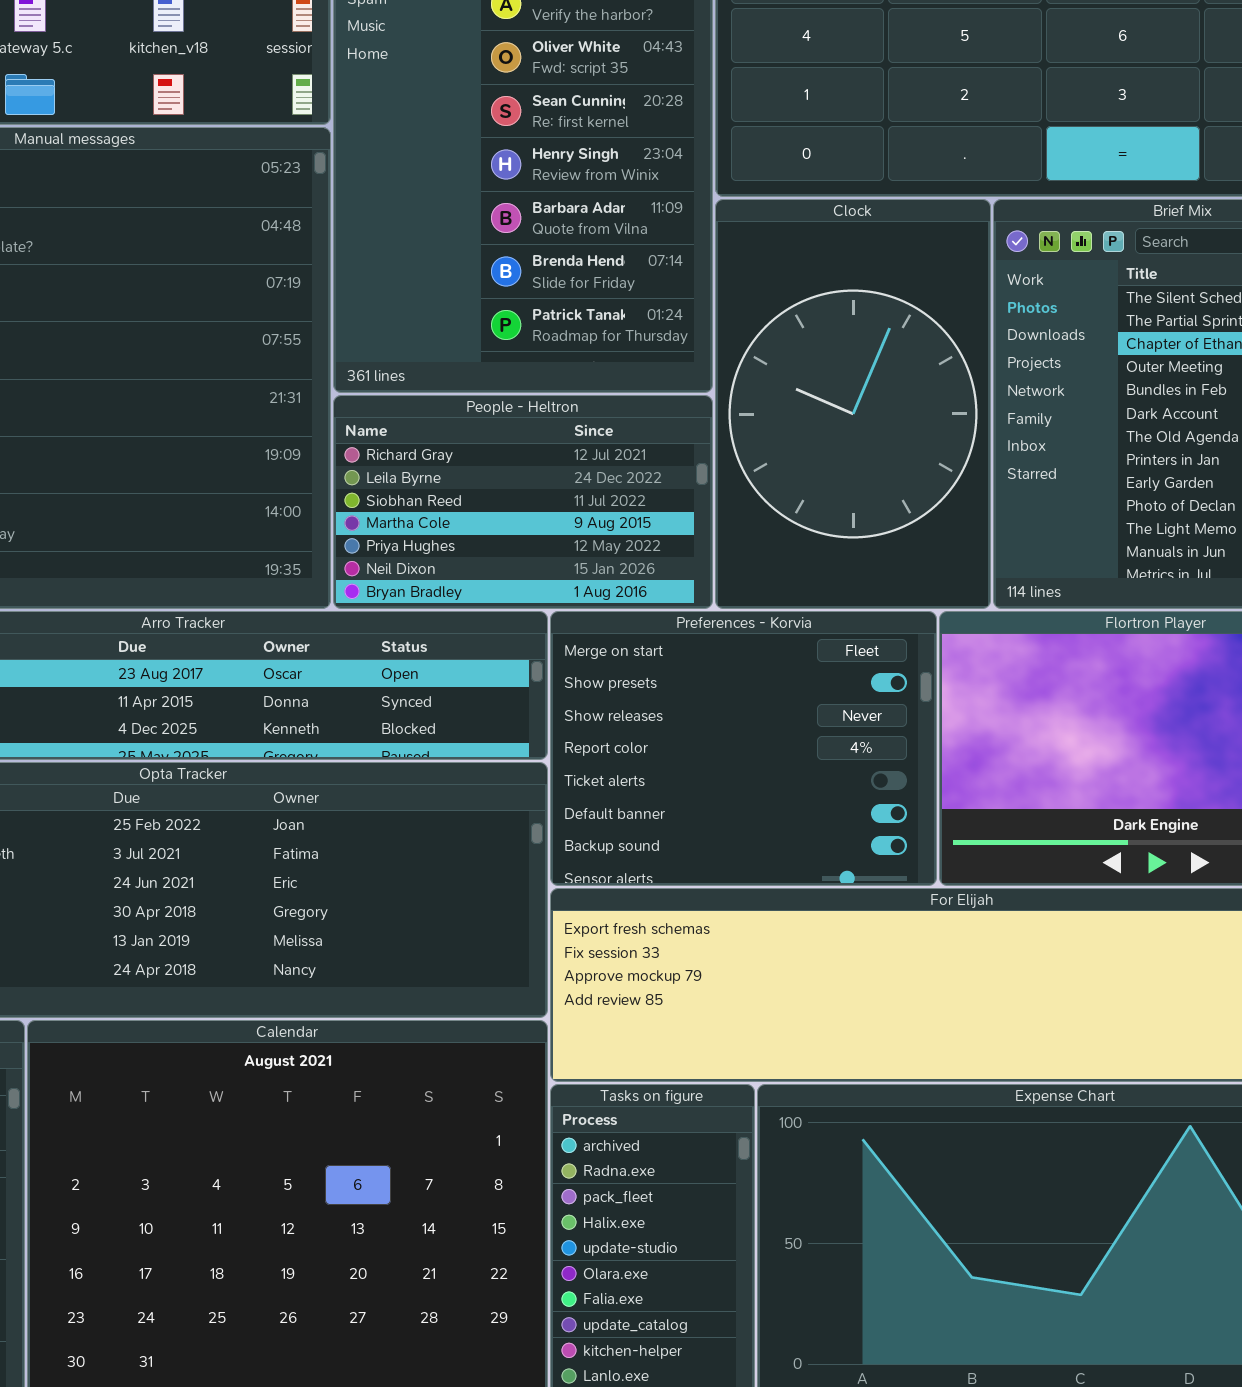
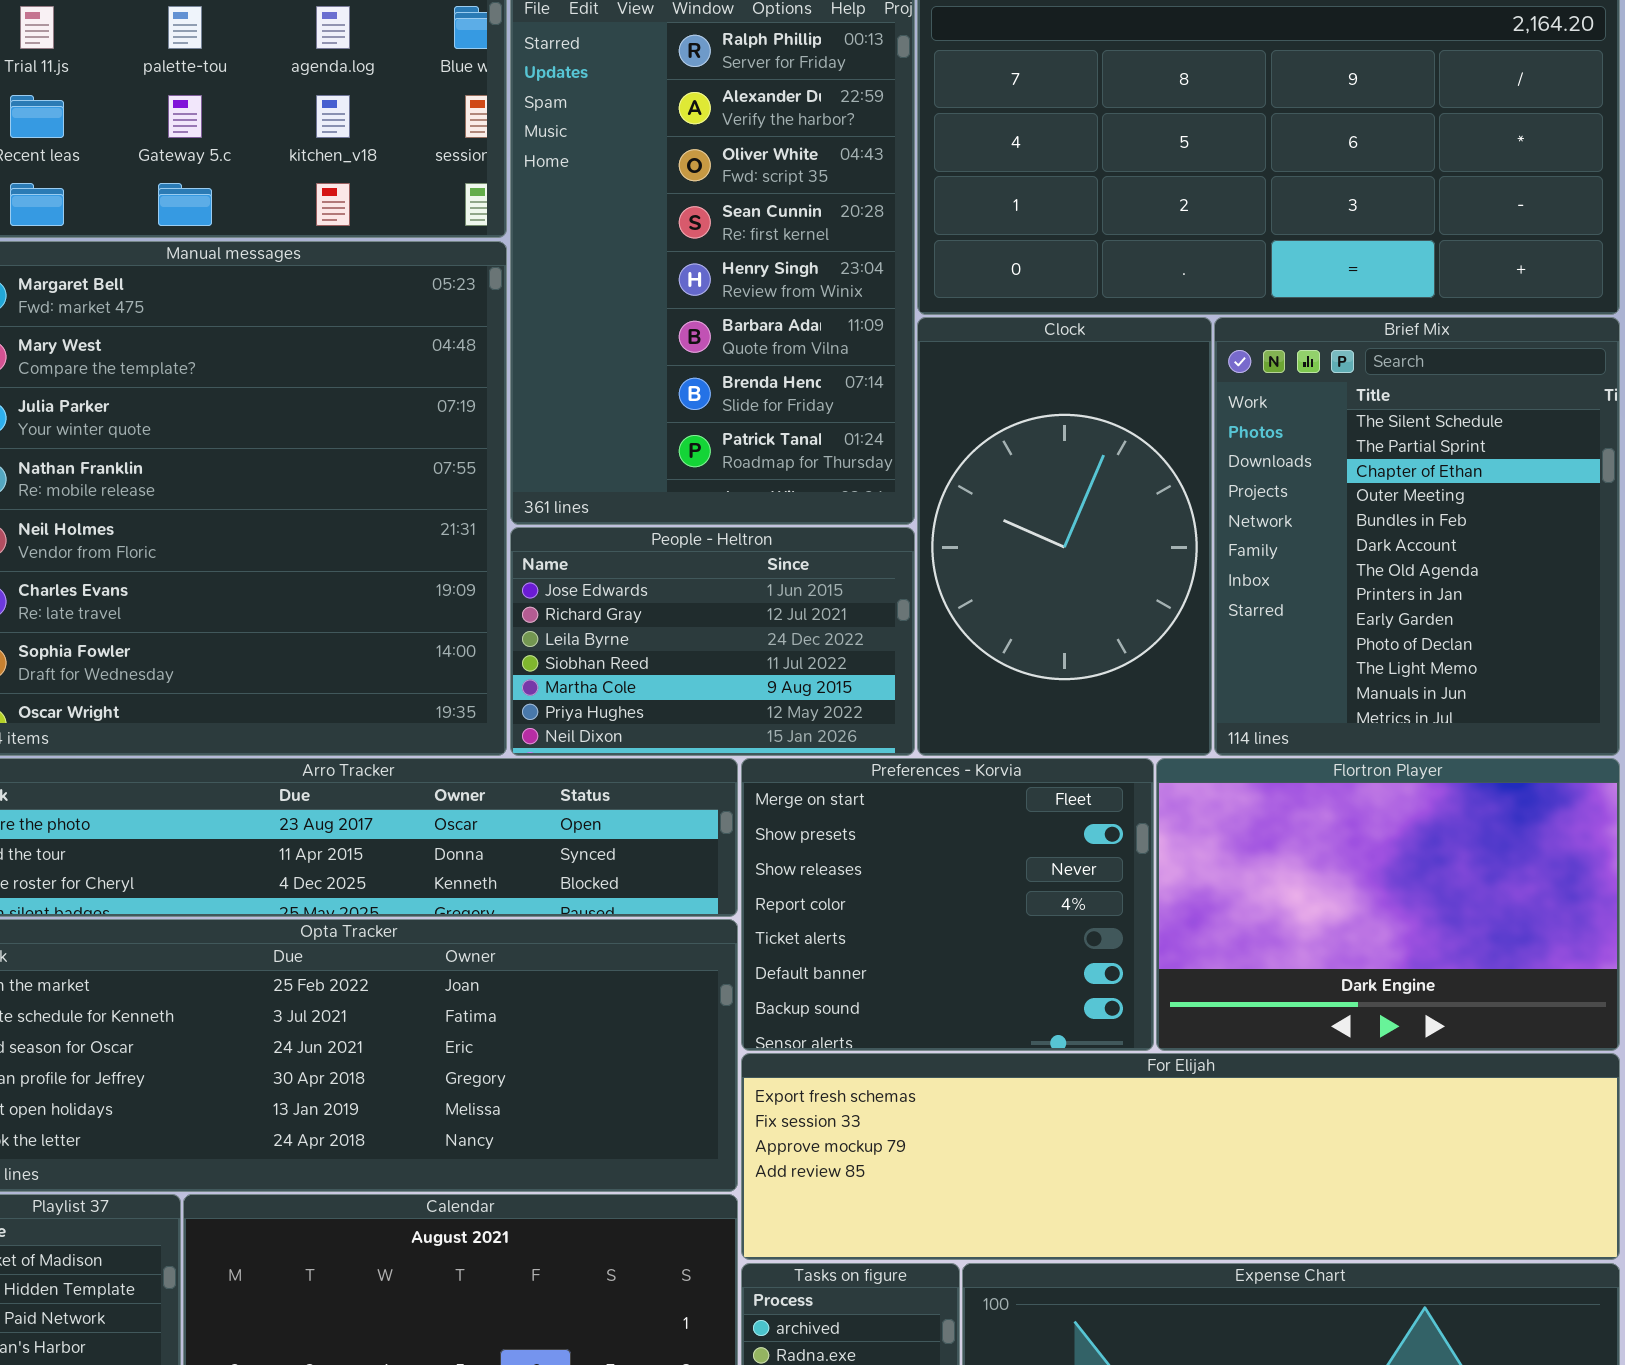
People - Heltron: [333,395,713,609] -> [510,527,915,756], scrolled up 1 row

